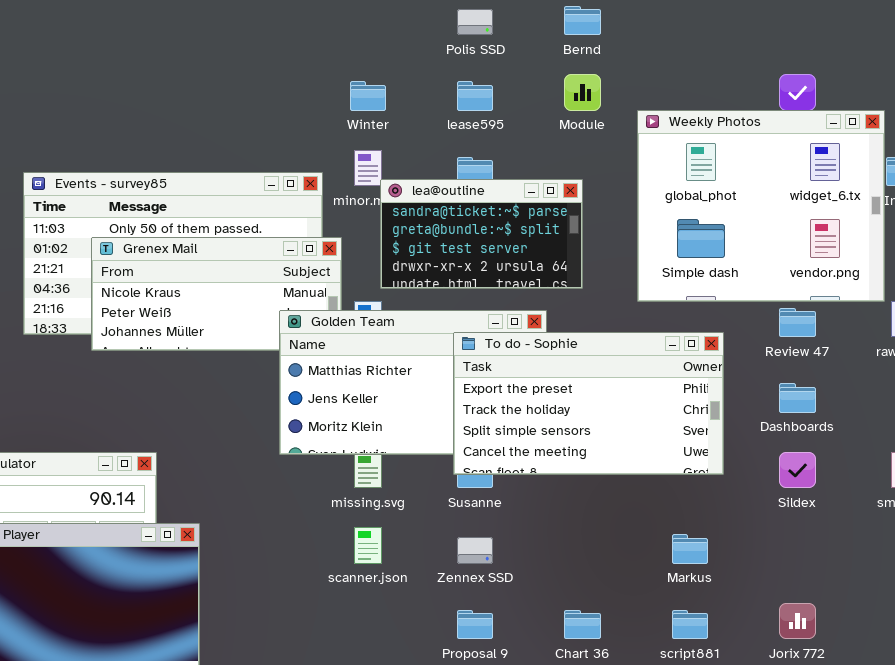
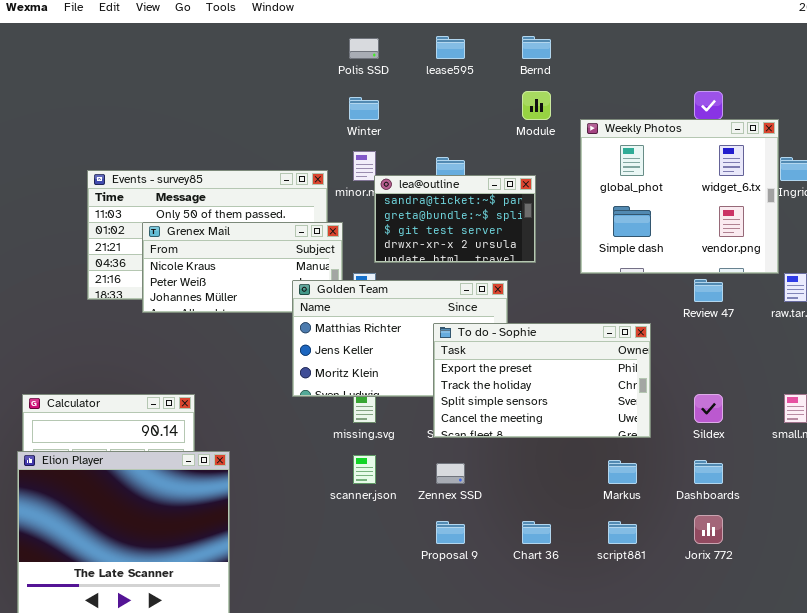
Polis SSD: [457,9,493,35] -> [349,38,379,59], moved
lease595: [457,81,493,111] -> [436,36,465,59], moved
To do - Sophie: [453,332,724,475] -> [433,323,651,438], moved
Dashboards: [779,383,816,413] -> [694,460,723,484], moved

